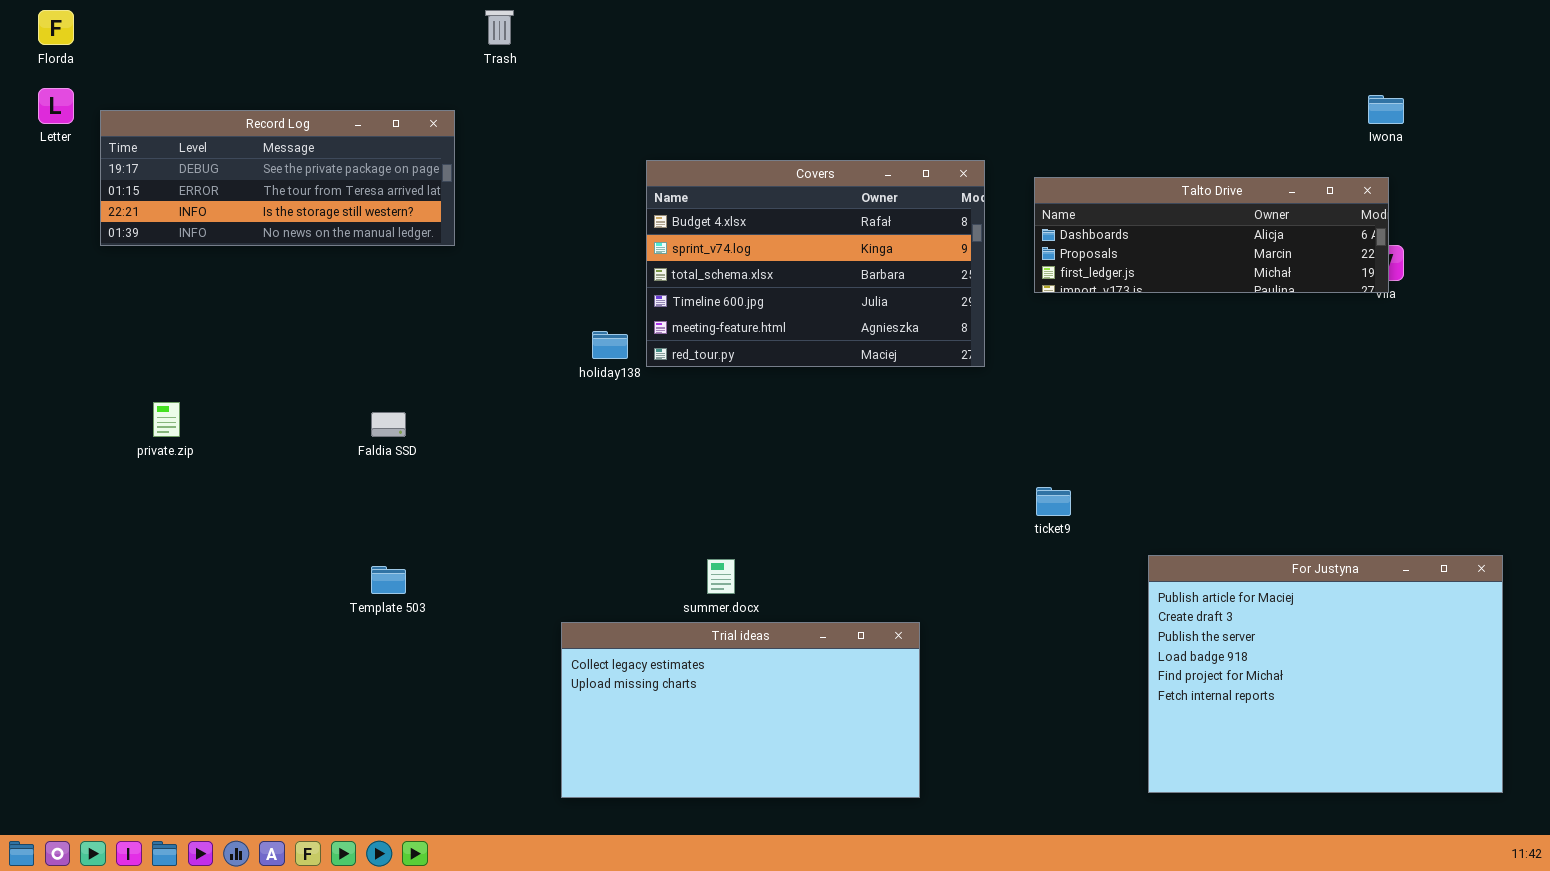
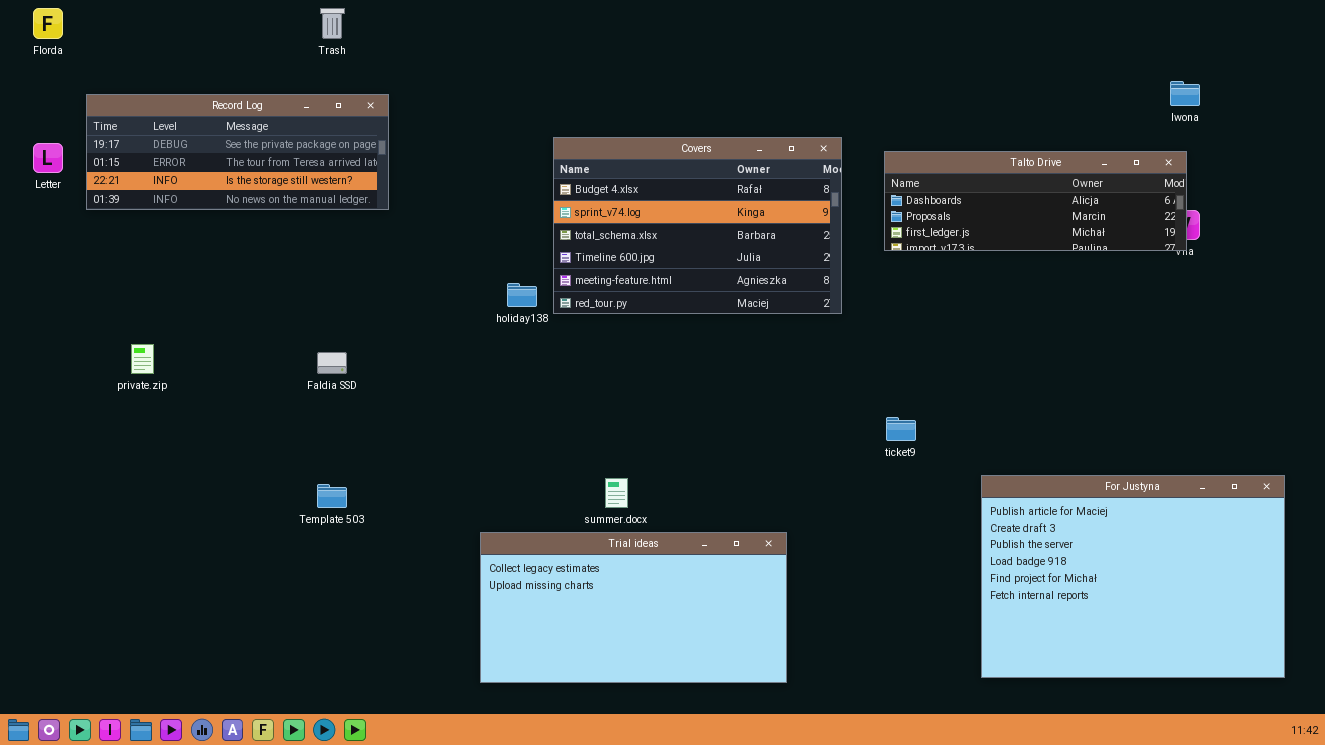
Trash: [485,10,514,45] -> [320,8,345,39], moved
Letter: [38,88,74,124] -> [33,143,63,173], moved

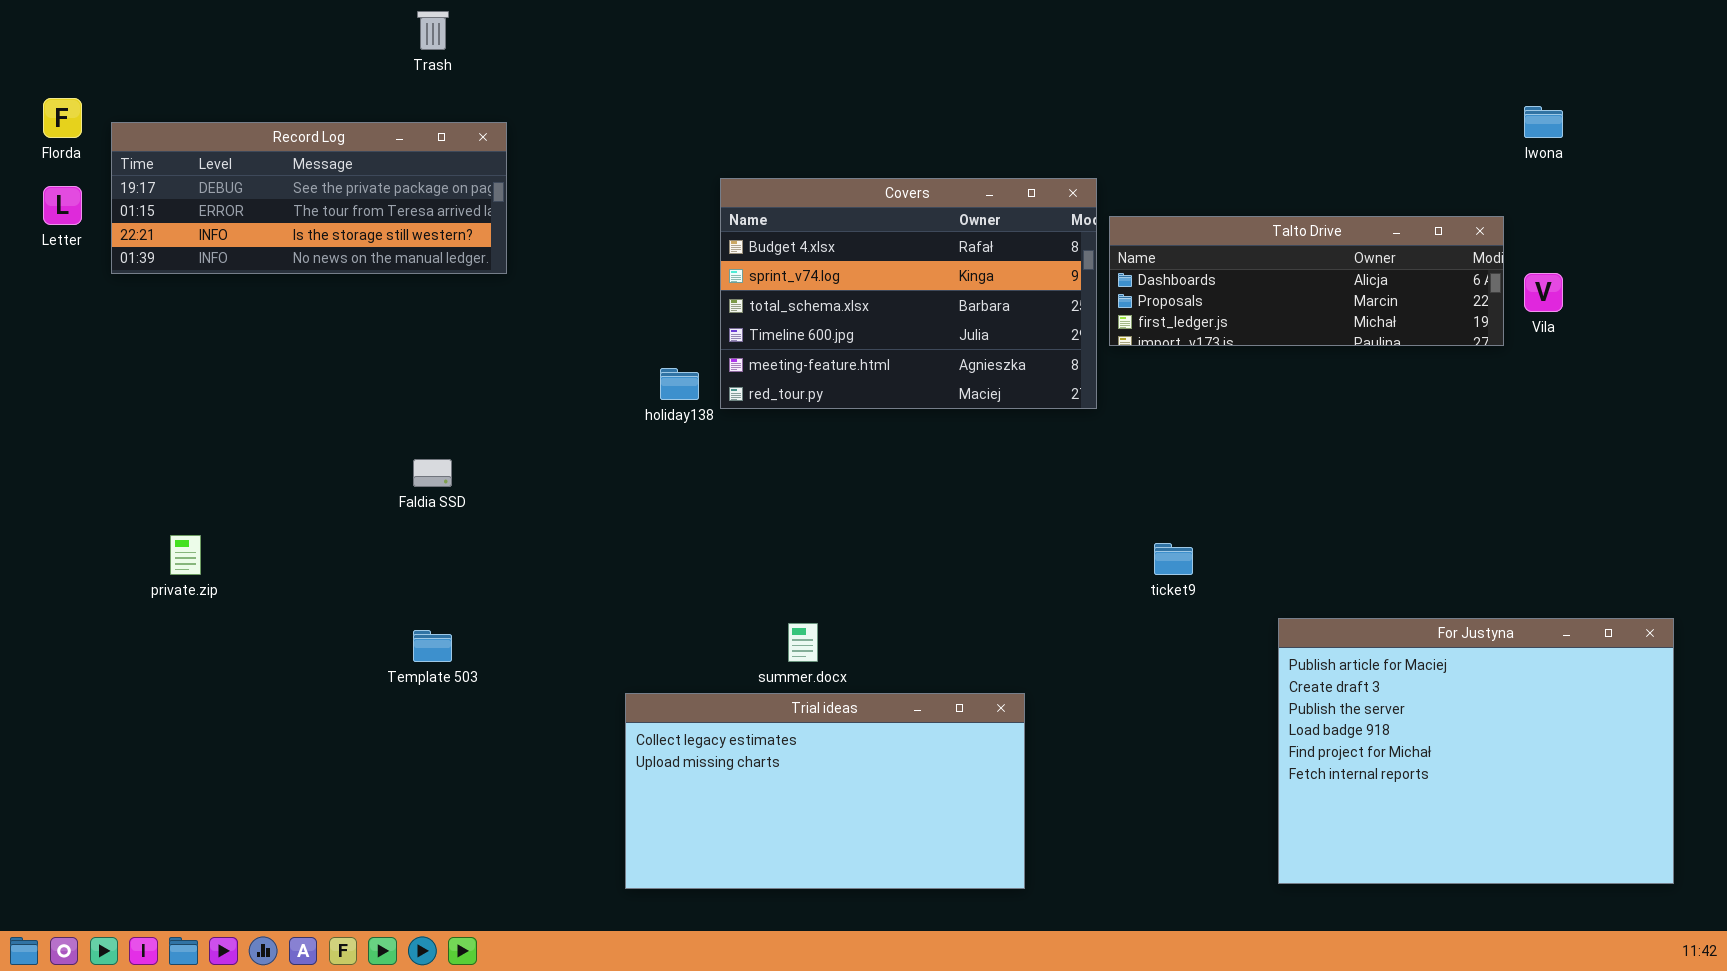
Florda: [33,8,63,39] -> [43,98,82,138], moved
Talto Drive: [884,151,1187,251] -> [1109,216,1504,346], moved
private.zip: [131,344,154,374] -> [170,535,201,575], moved

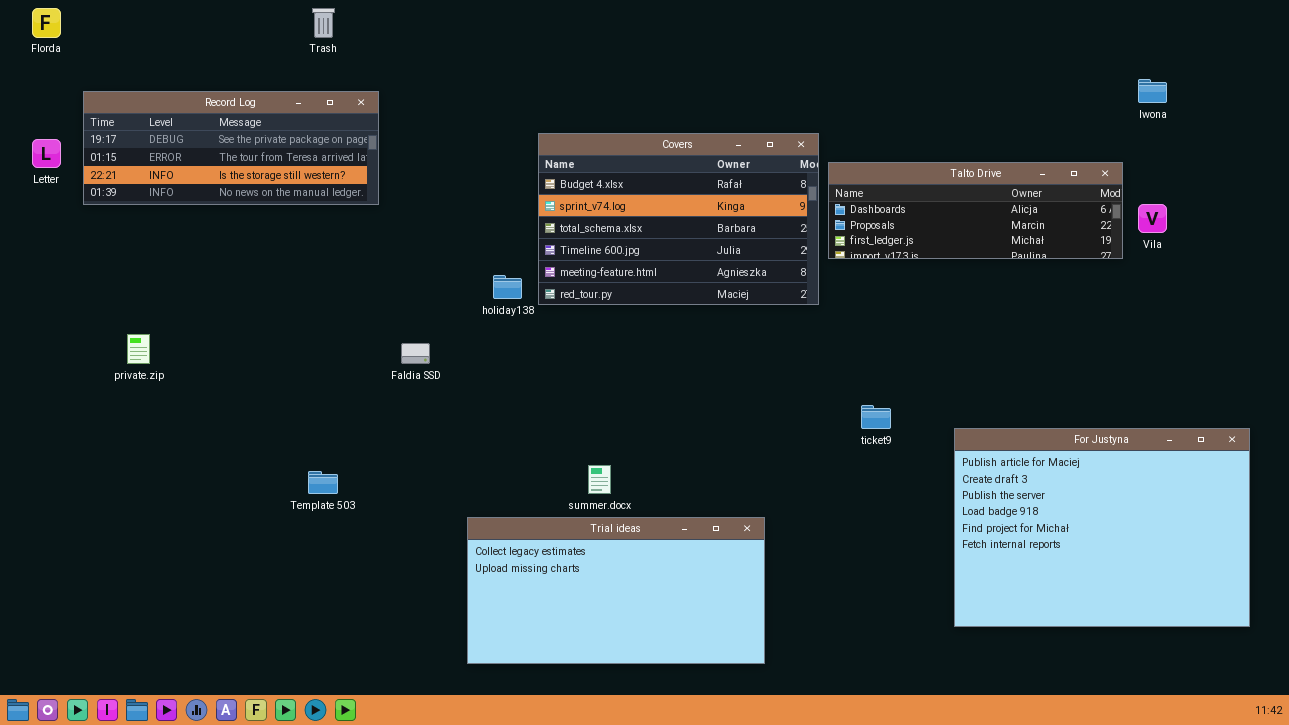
Florda: [43,98,82,138] -> [32,8,61,38], moved
Faldia SSD: [413,459,452,487] -> [401,343,430,364], moved
private.zip: [170,535,201,575] -> [127,334,150,364], moved
For Justyna: [1278,618,1674,884] -> [954,428,1250,627], moved

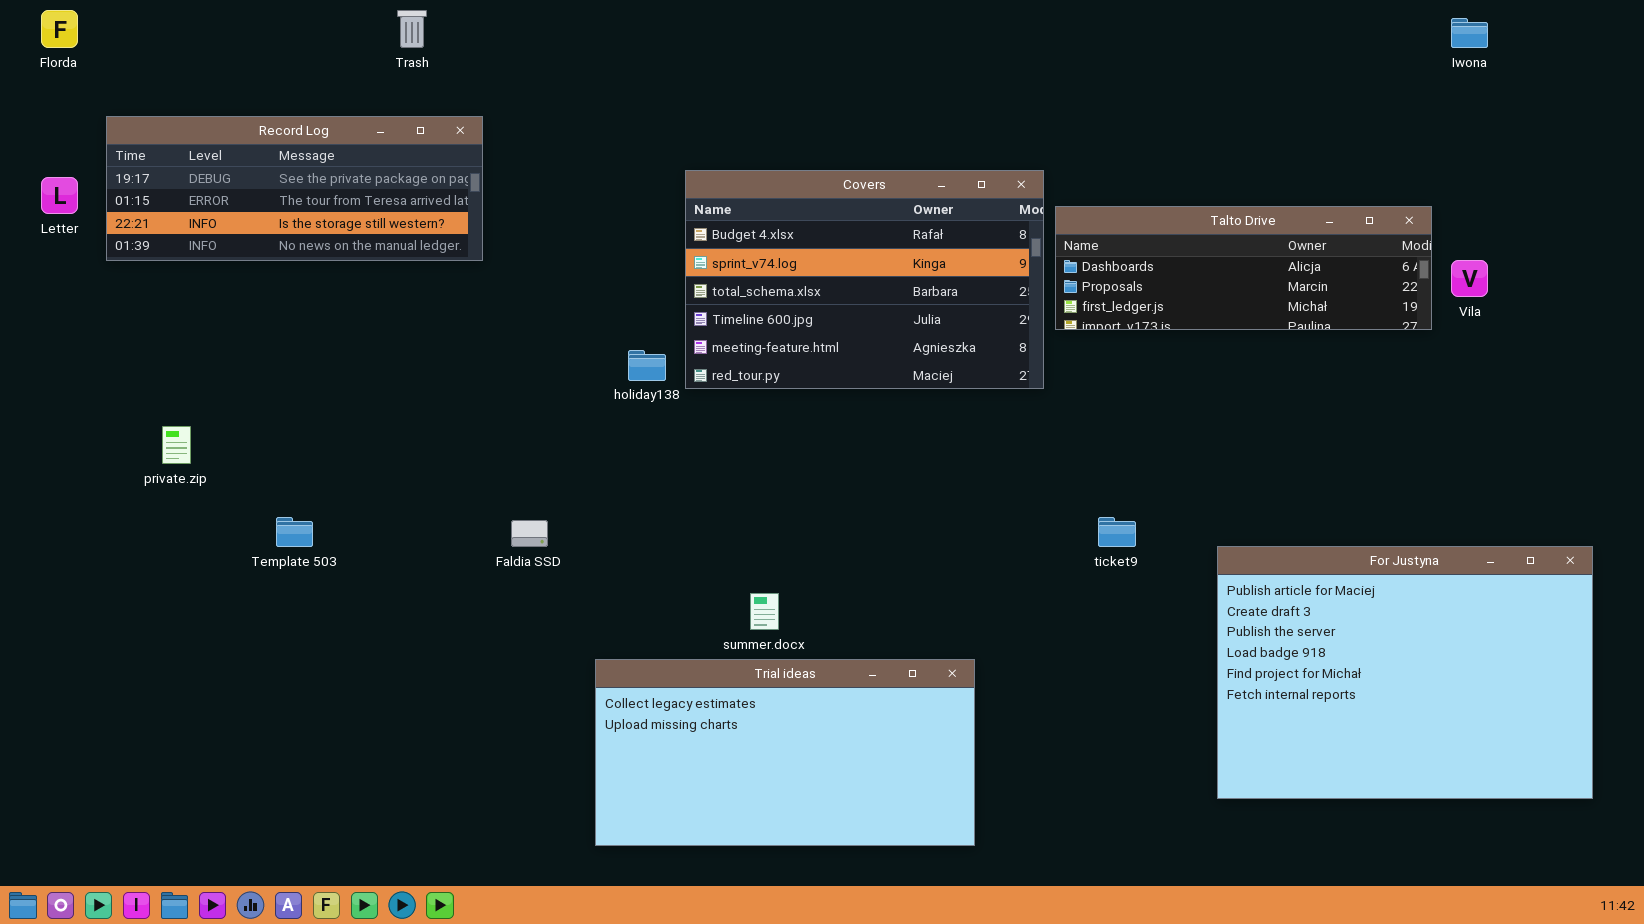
Iwona: [1138,79,1167,103] -> [1451,18,1488,48], moved
Faldia SSD: [401,343,430,364] -> [511,520,548,547], moved
Template 503: [308,471,338,494] -> [276,517,313,547], moved

